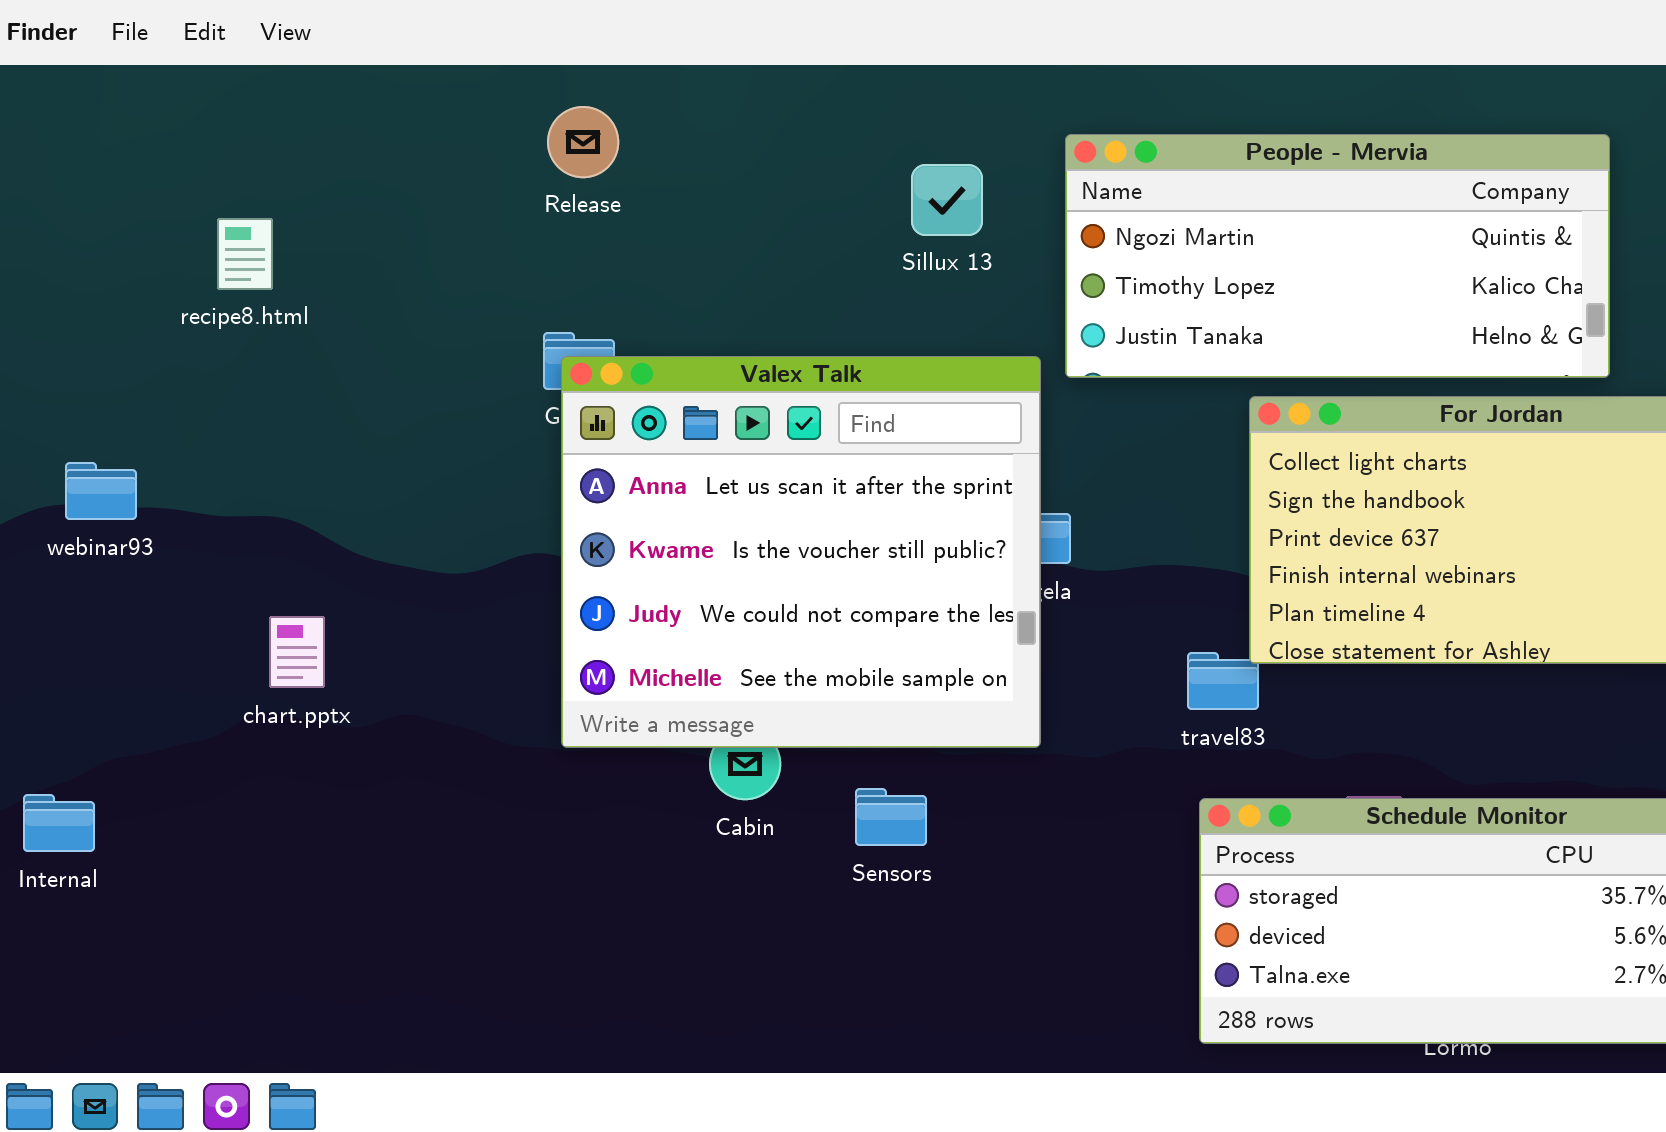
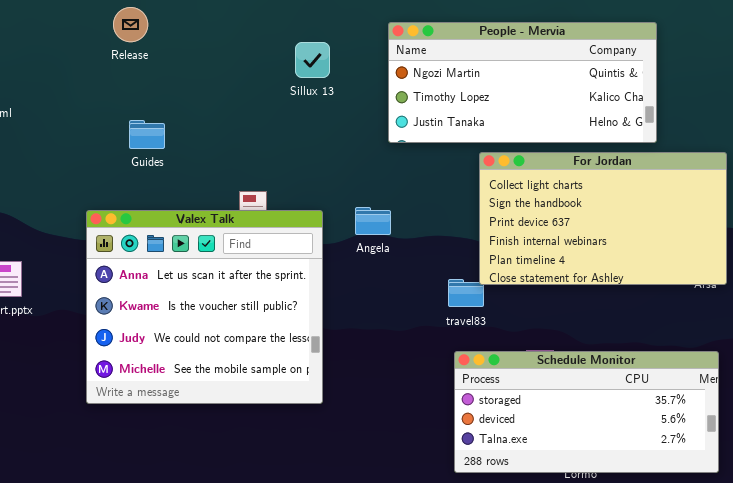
Release: [547,106,619,178] -> [113,7,148,42], moved
Sillux 13: [911,164,983,236] -> [295,42,330,78], moved
Valex Talk: [561,356,1041,748] -> [86,210,323,404], moved

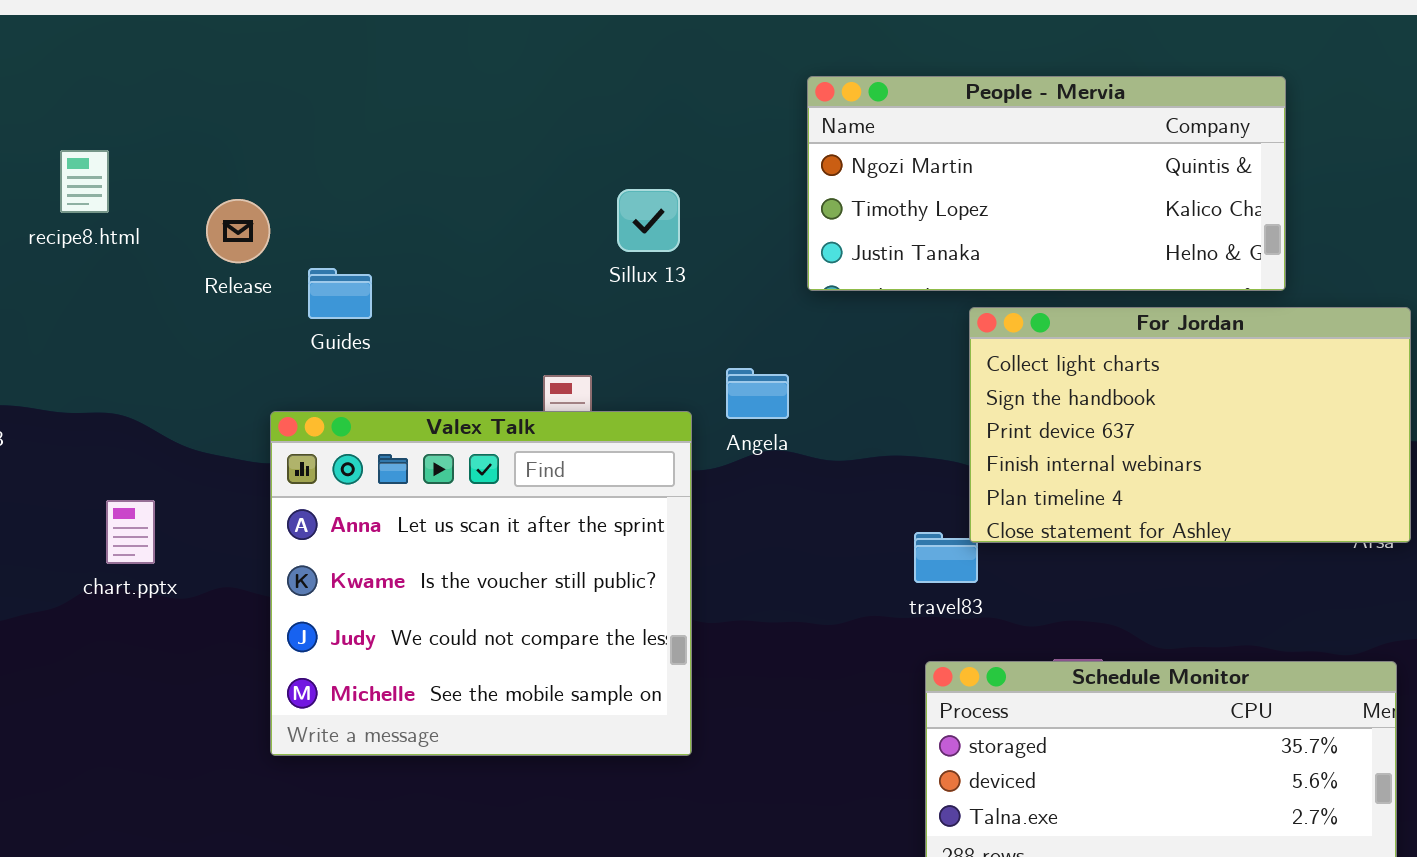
Release: [113,7,148,42] -> [206,199,270,263], moved
Sillux 13: [295,42,330,78] -> [617,189,680,252], moved
Guides: [129,120,165,149] -> [308,268,372,319], moved
Angela: [355,207,391,235] -> [726,368,789,419], moved

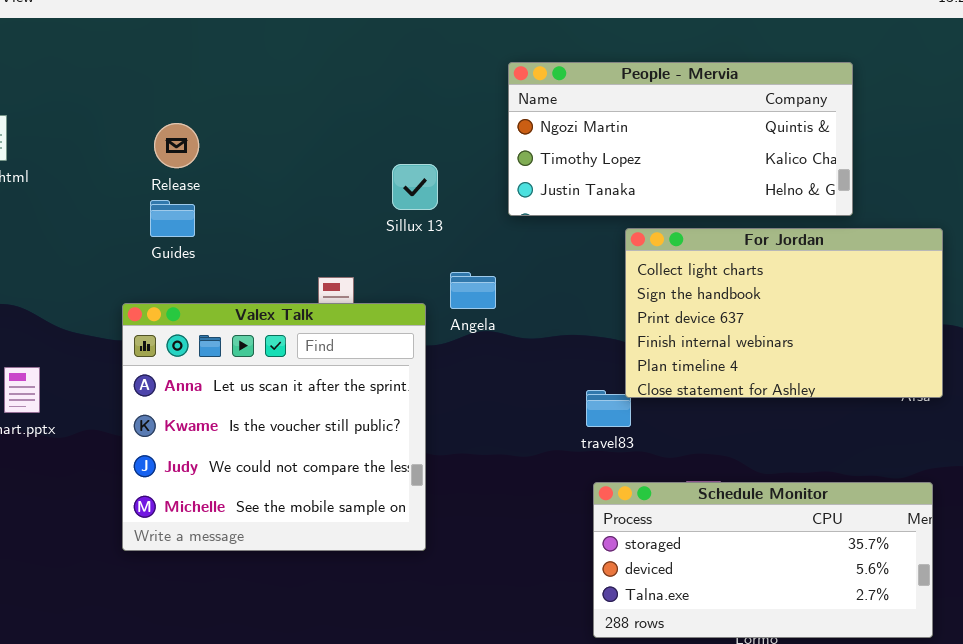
Sillux 13: [617,189,680,252] -> [392,164,438,210], moved
Release: [206,199,270,263] -> [154,123,199,168], moved

